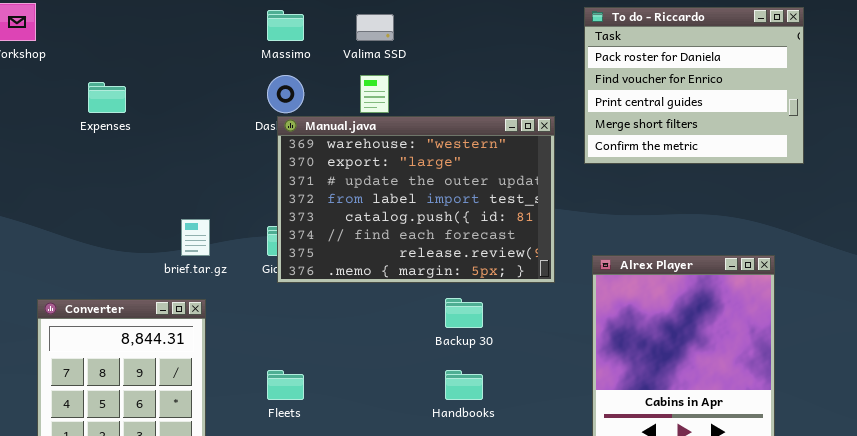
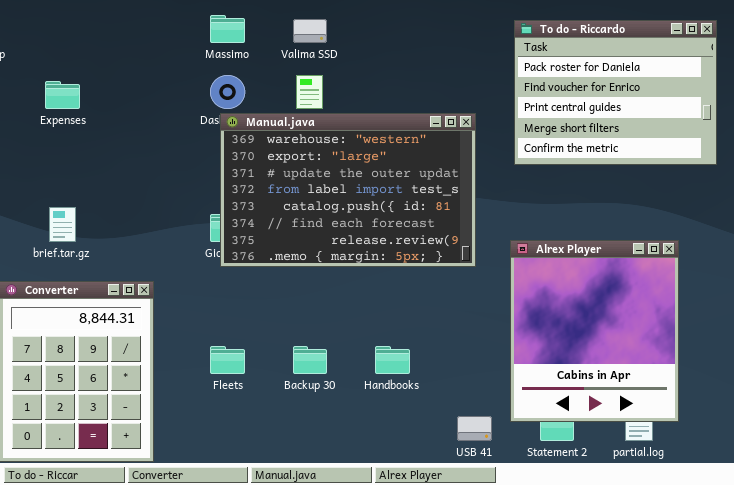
To do - Riccardo: [584,7,804,164] -> [514,20,717,165], moved
brief.tar.gz: [181,219,210,256] -> [49,207,76,242], moved
Backup 30: [445,298,483,328] -> [293,346,327,374], moved

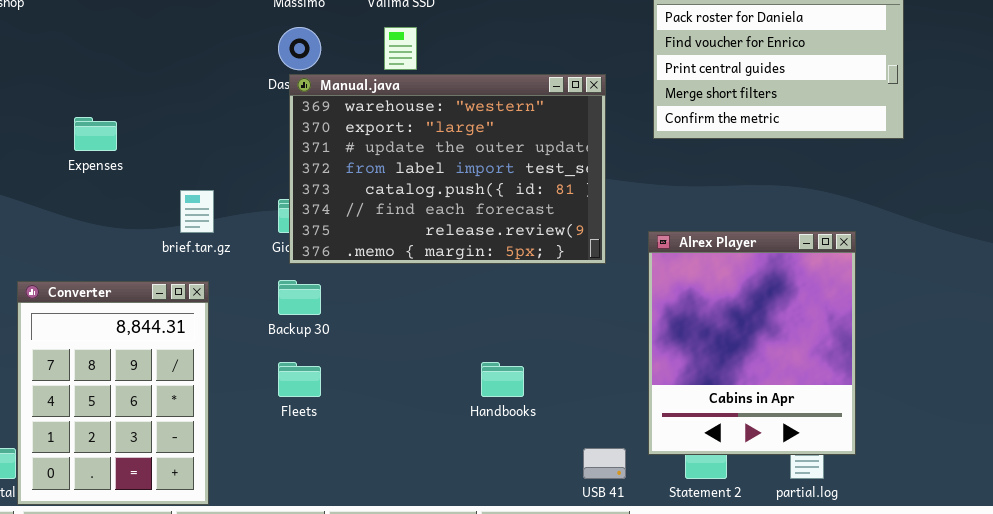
Expenses: [45,81,80,109] -> [74,117,117,151], moved
brief.tar.gz: [49,207,76,242] -> [180,190,214,233], moved
Backup 30: [293,346,327,374] -> [278,280,321,315], moved

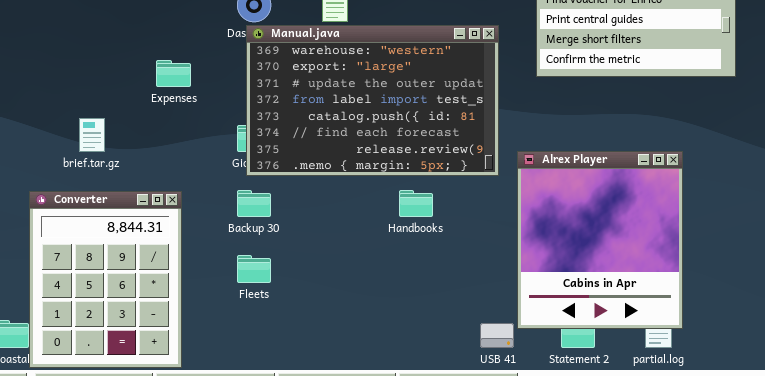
Expenses: [74,117,117,151] -> [156,60,191,87], moved
brief.tar.gz: [180,190,214,233] -> [79,118,105,152], moved
Alrex Player: [648,231,856,455] -> [517,151,683,329], moved
Handbooks: [481,362,524,397] -> [399,190,433,217], moved

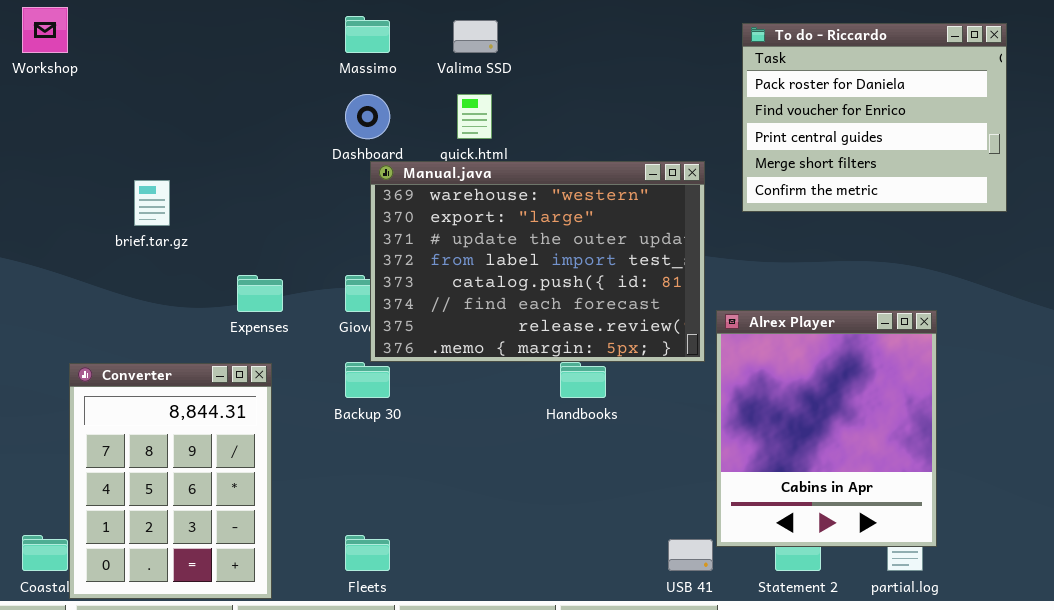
Manual.java: [246,25,499,176] -> [370,161,705,362], moved
Expenses: [156,60,191,87] -> [237,275,283,312], moved
brief.tar.gz: [79,118,105,152] -> [134,180,170,226], moved
Fleets: [237,255,271,283] -> [345,535,390,571], moved

